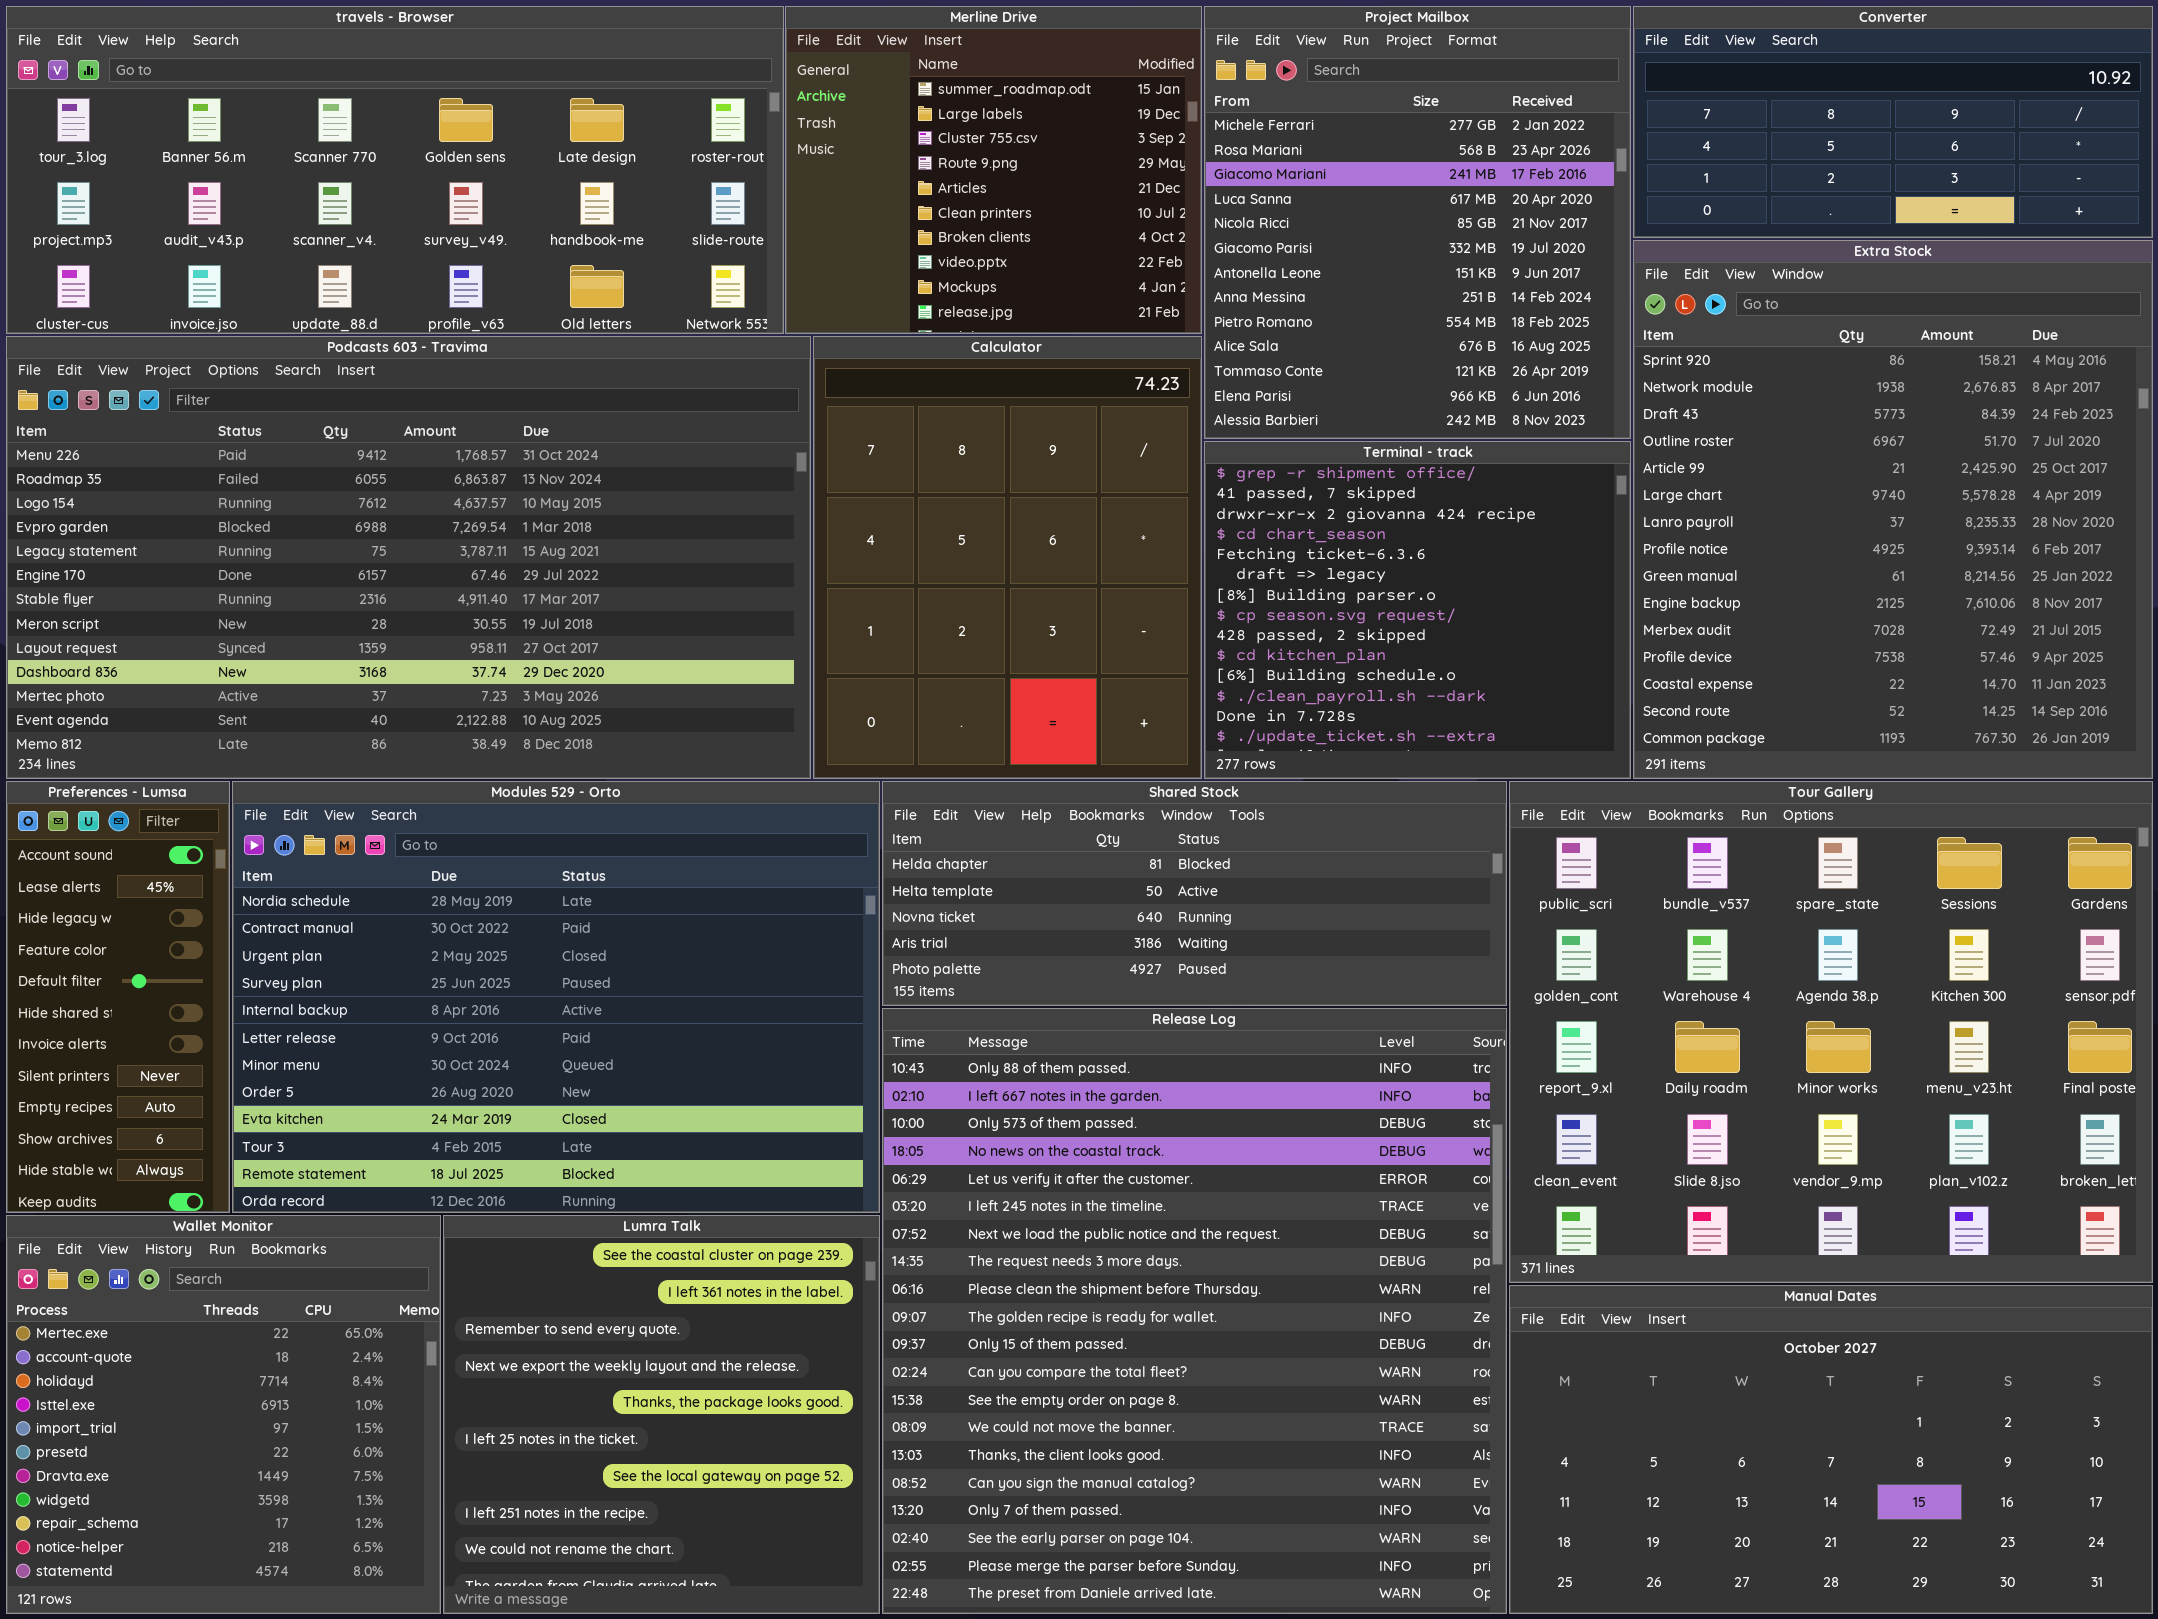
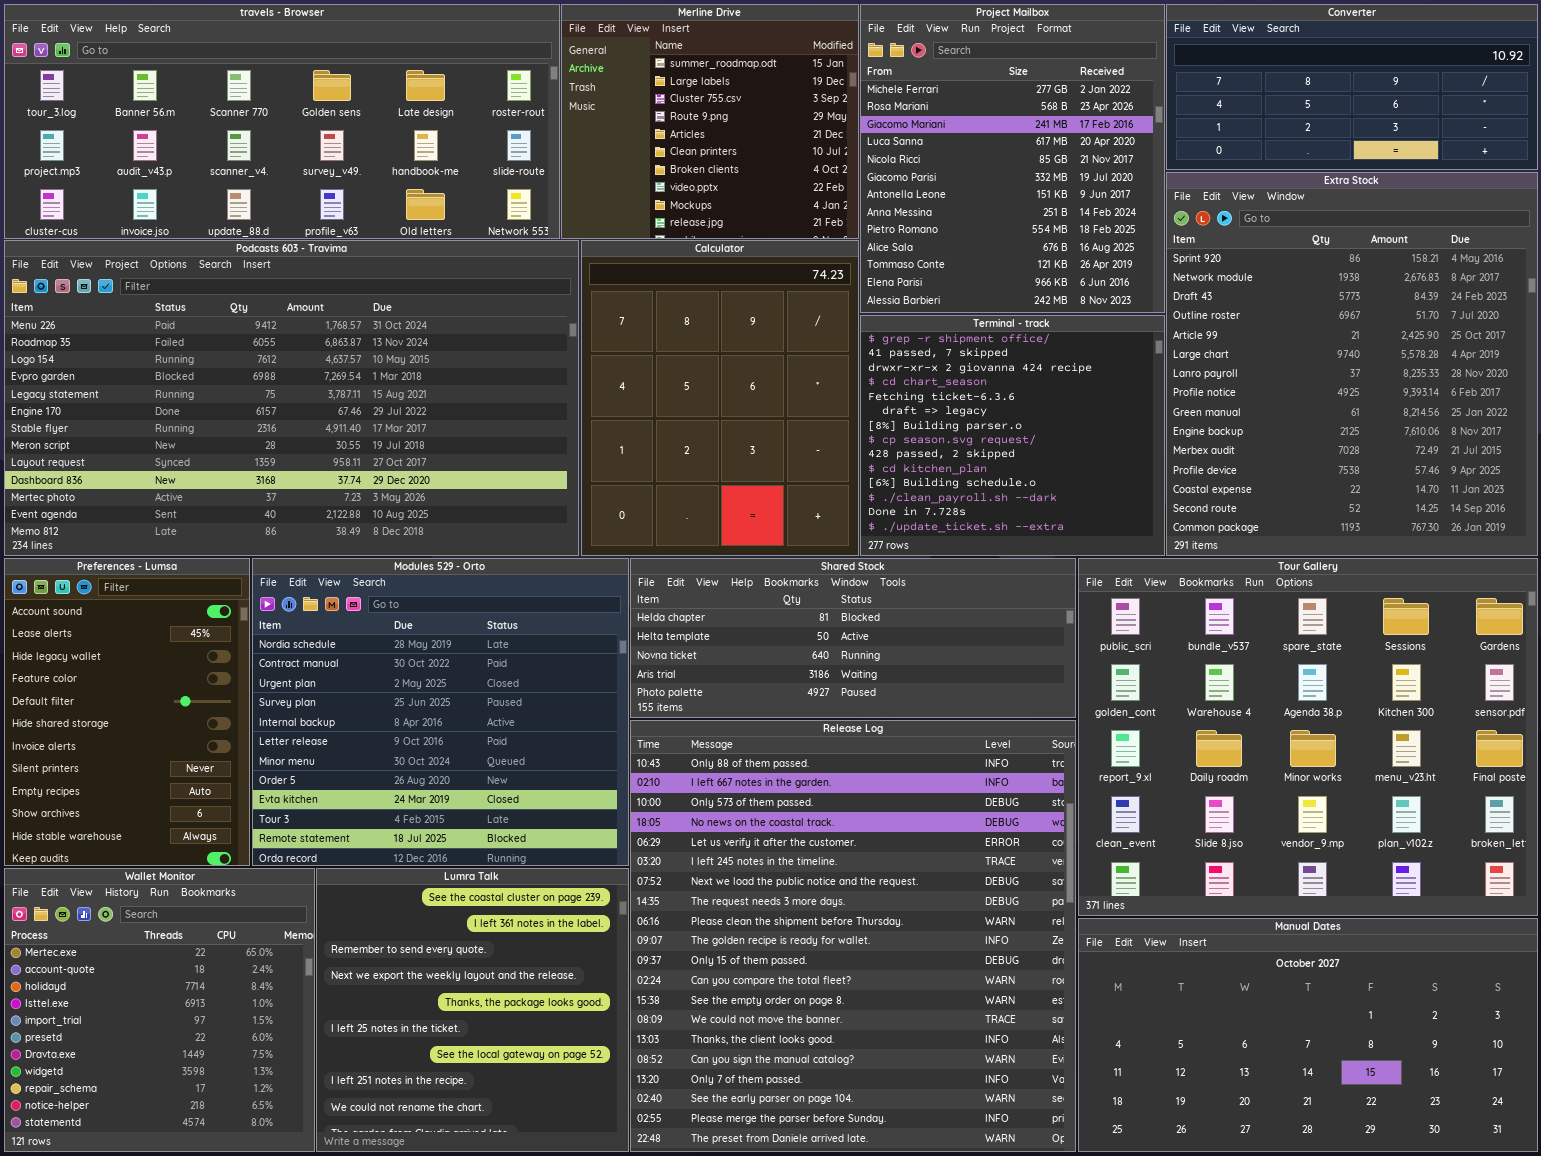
Preferences - Lumsa: [6,781,230,1213] -> [4,558,250,866], resized
Modules 529 - Orto: [232,781,880,1213] -> [252,558,629,866], resized

